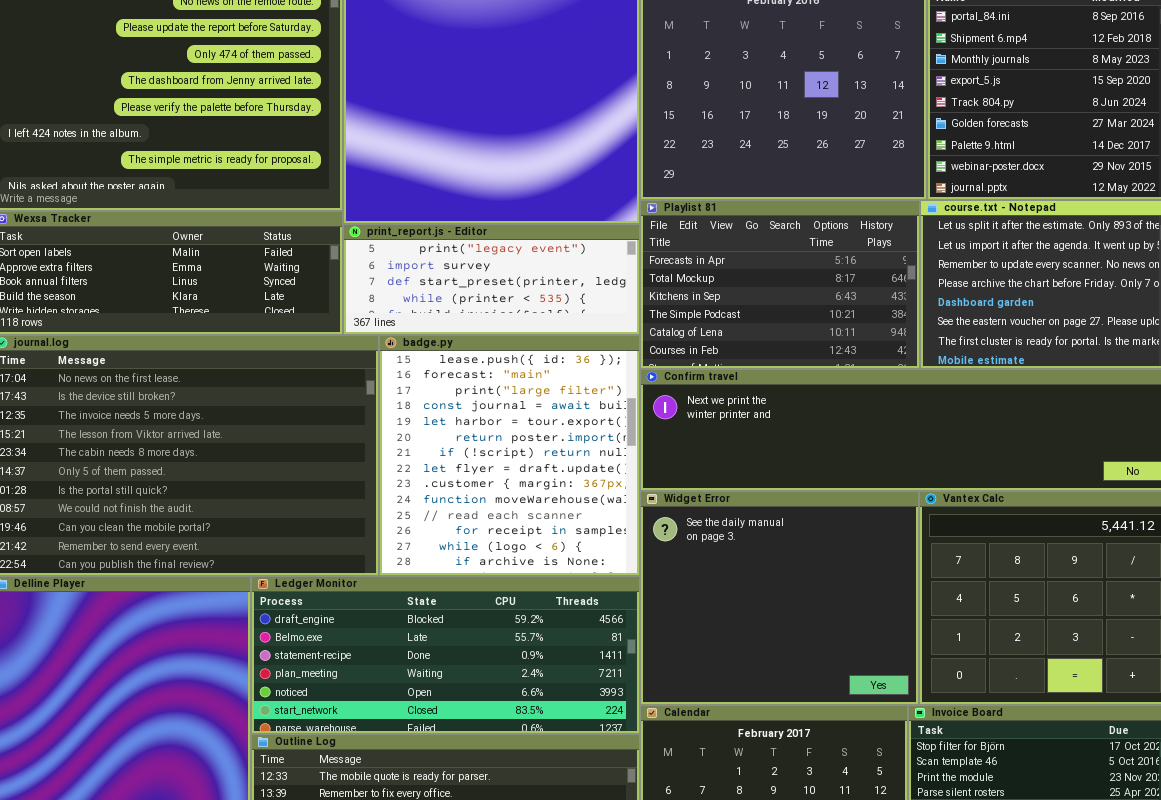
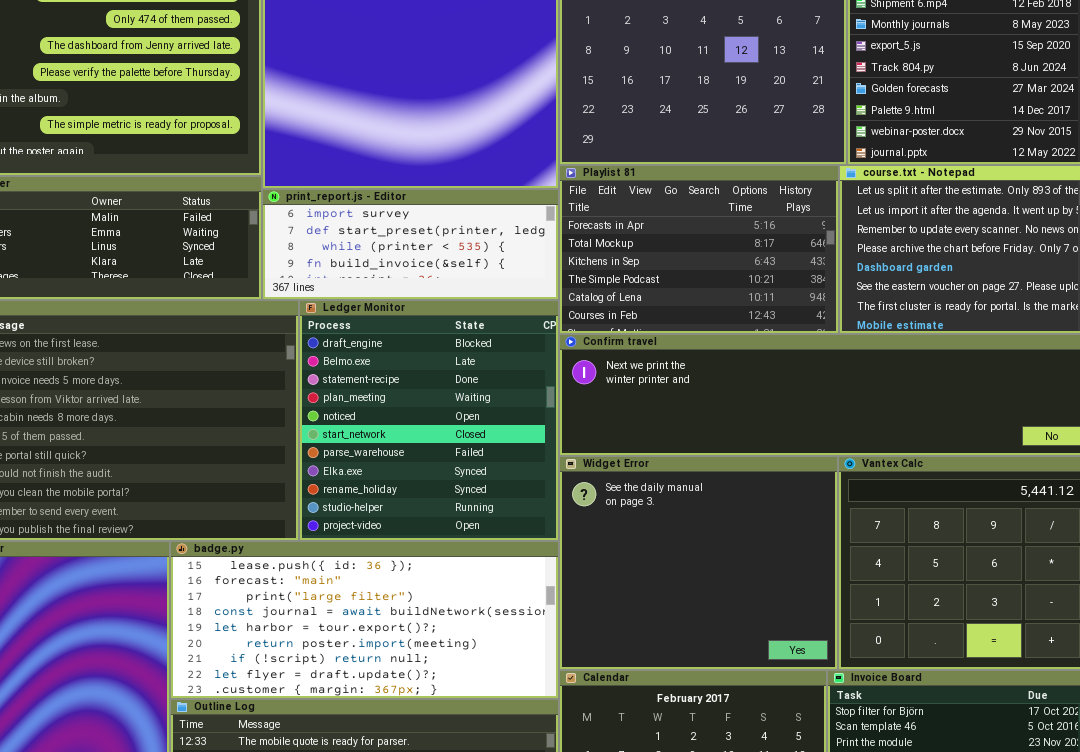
print_report.js - Editor: [343,224,640,335] -> [262,189,559,300], scrolled down 1 row
badge.py: [379,335,640,576] -> [170,541,559,699], moved, resized
Ledger Monitor: [251,576,640,734] -> [299,300,559,541], moved, resized

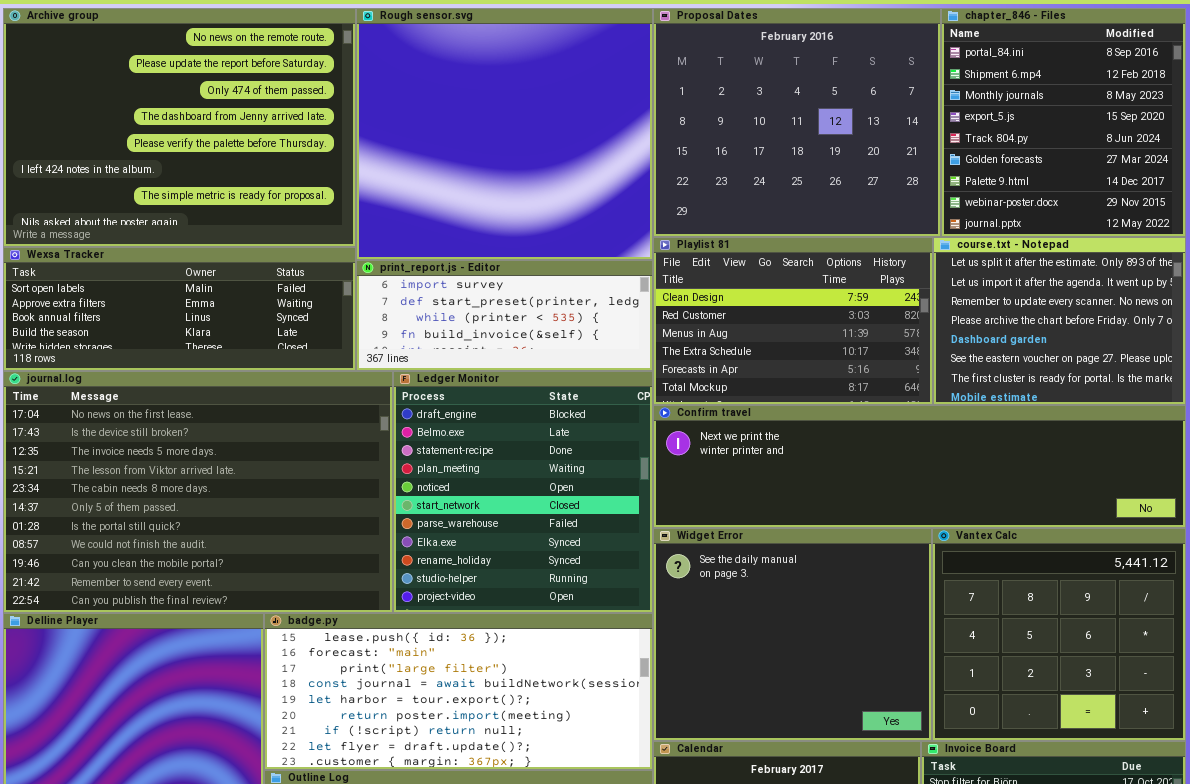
Playlist 81: [559,165,839,334] -> [653,237,933,405], scrolled up 4 rows

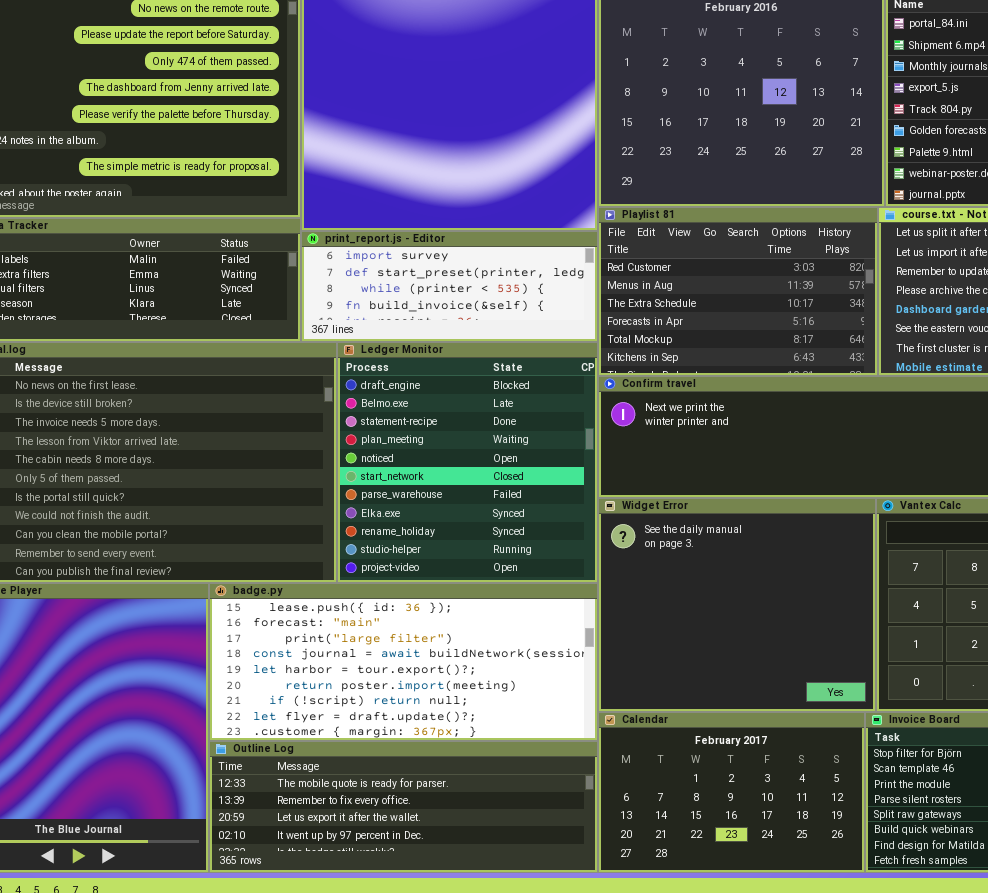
Playlist 81: [653,237,933,405] -> [598,207,878,376], scrolled down 1 row

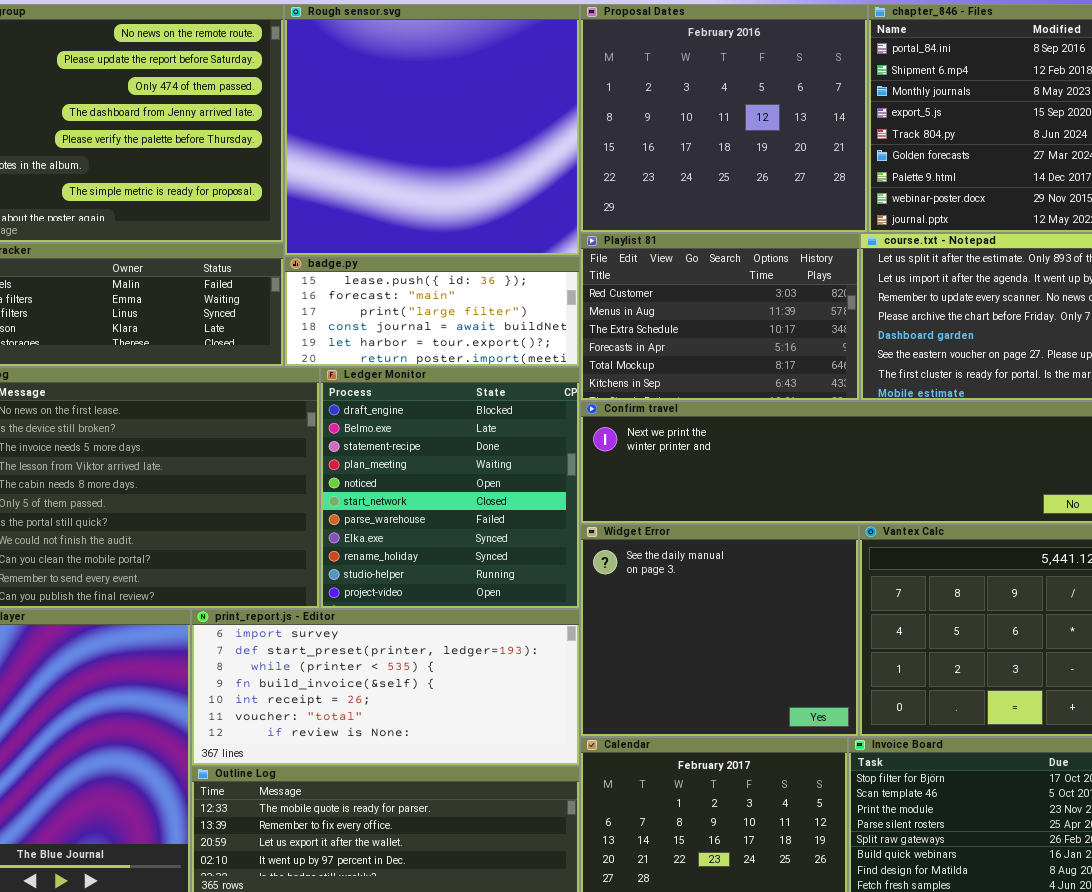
print_report.js - Editor: [301,231,598,342] -> [191,609,580,766], moved, resized
badge.py: [209,583,598,741] -> [284,256,580,367], moved, resized

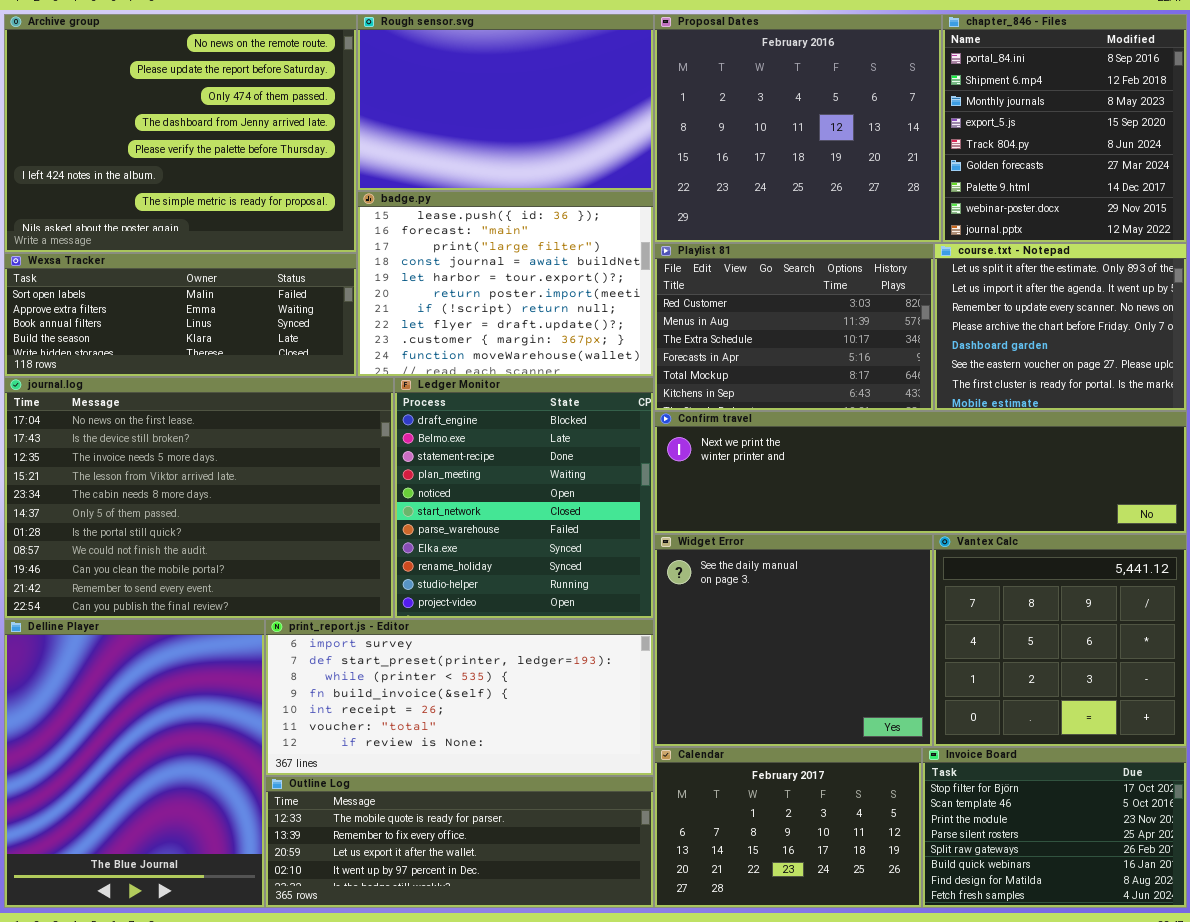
Rough sensor.svg: [284,4,580,256] -> [357,14,654,191], resized
badge.py: [284,256,580,367] -> [357,191,654,377], resized

